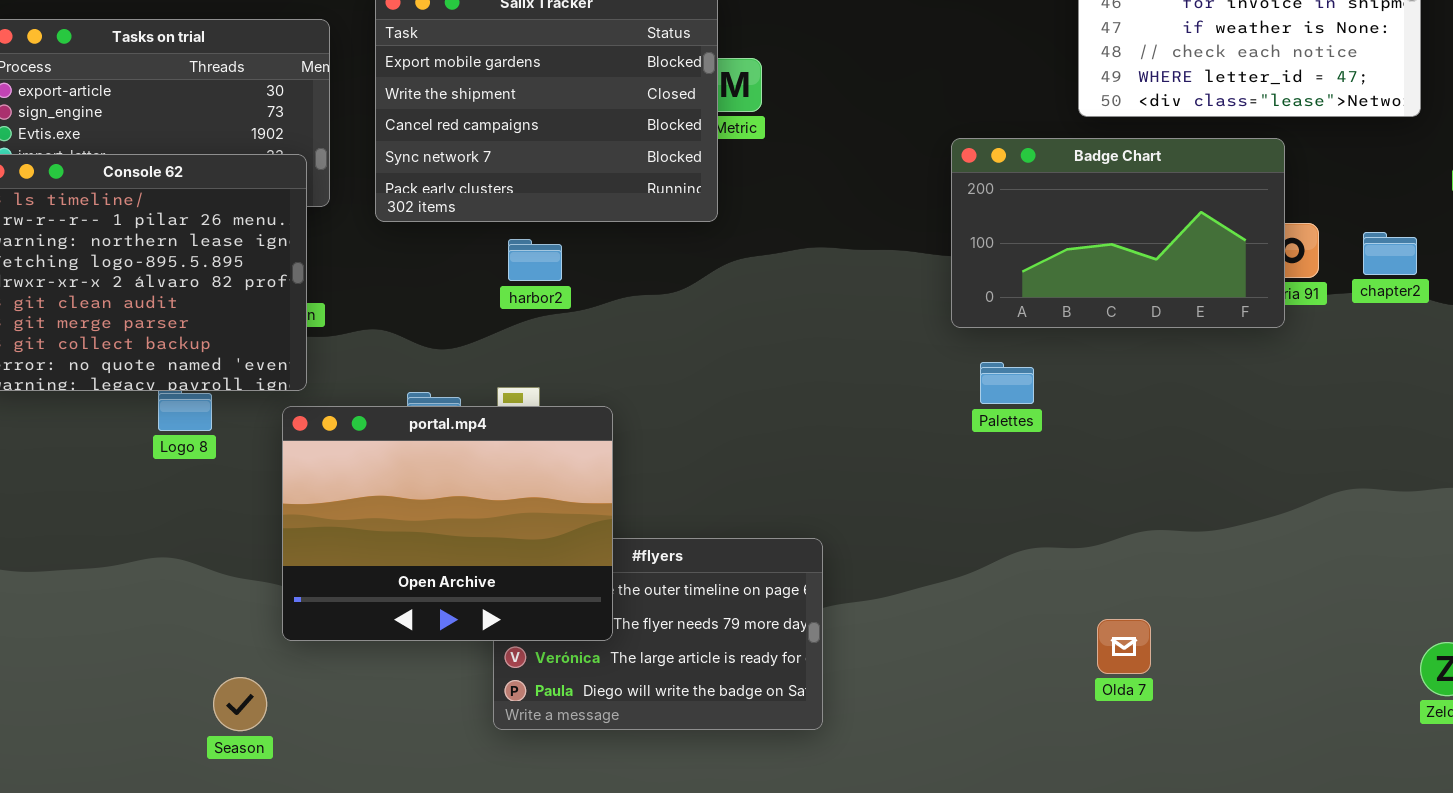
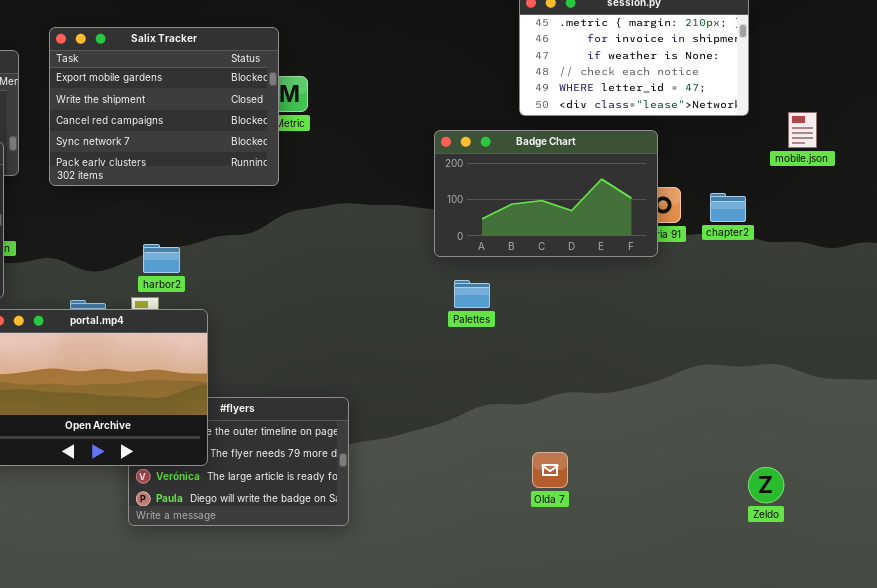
harbor2: [508,239,562,281] -> [143,244,180,273], moved

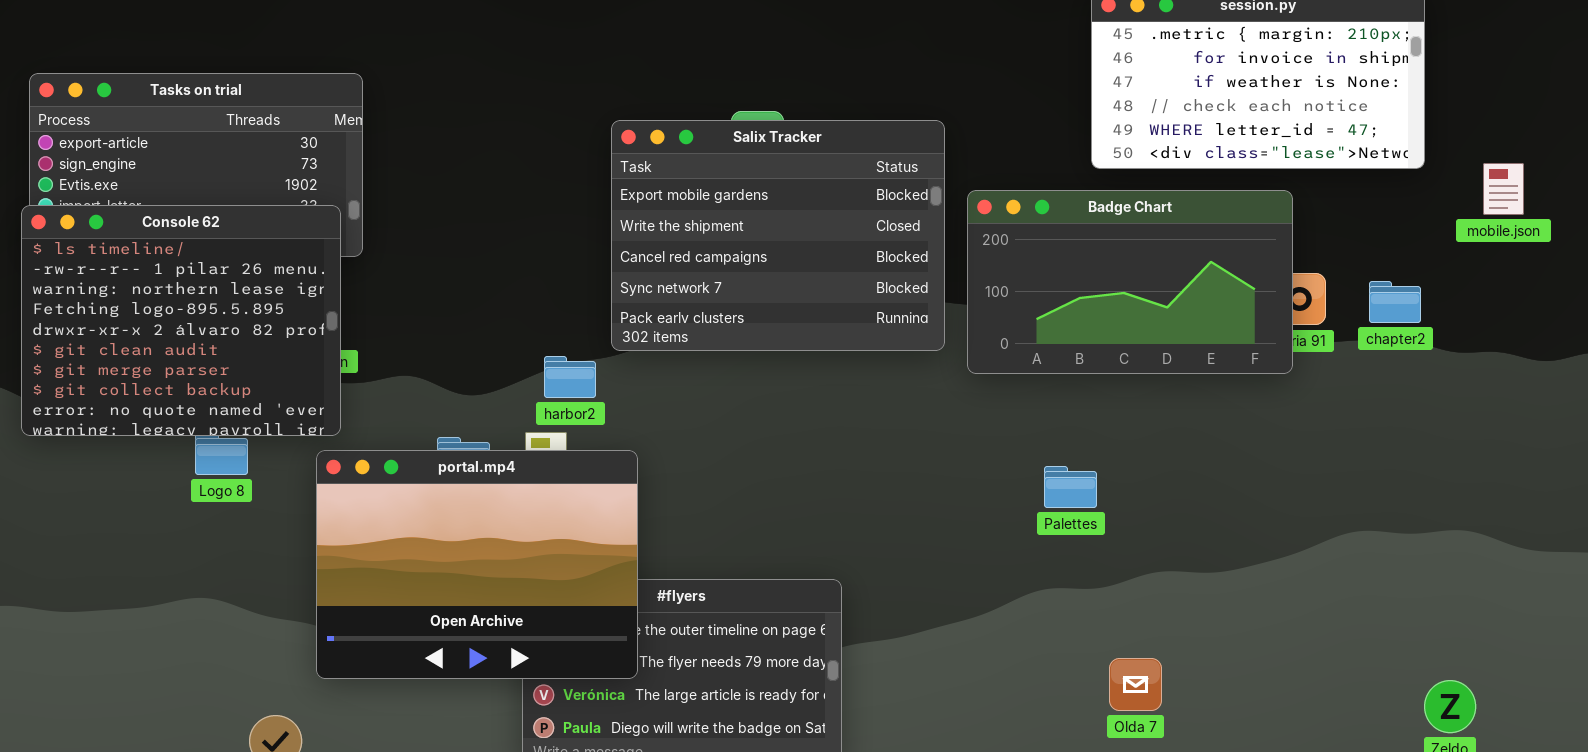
Salix Tracker: [49,27,279,186] -> [611,120,945,351], moved
Palettes: [454,280,490,308] -> [1044,466,1097,508], moved

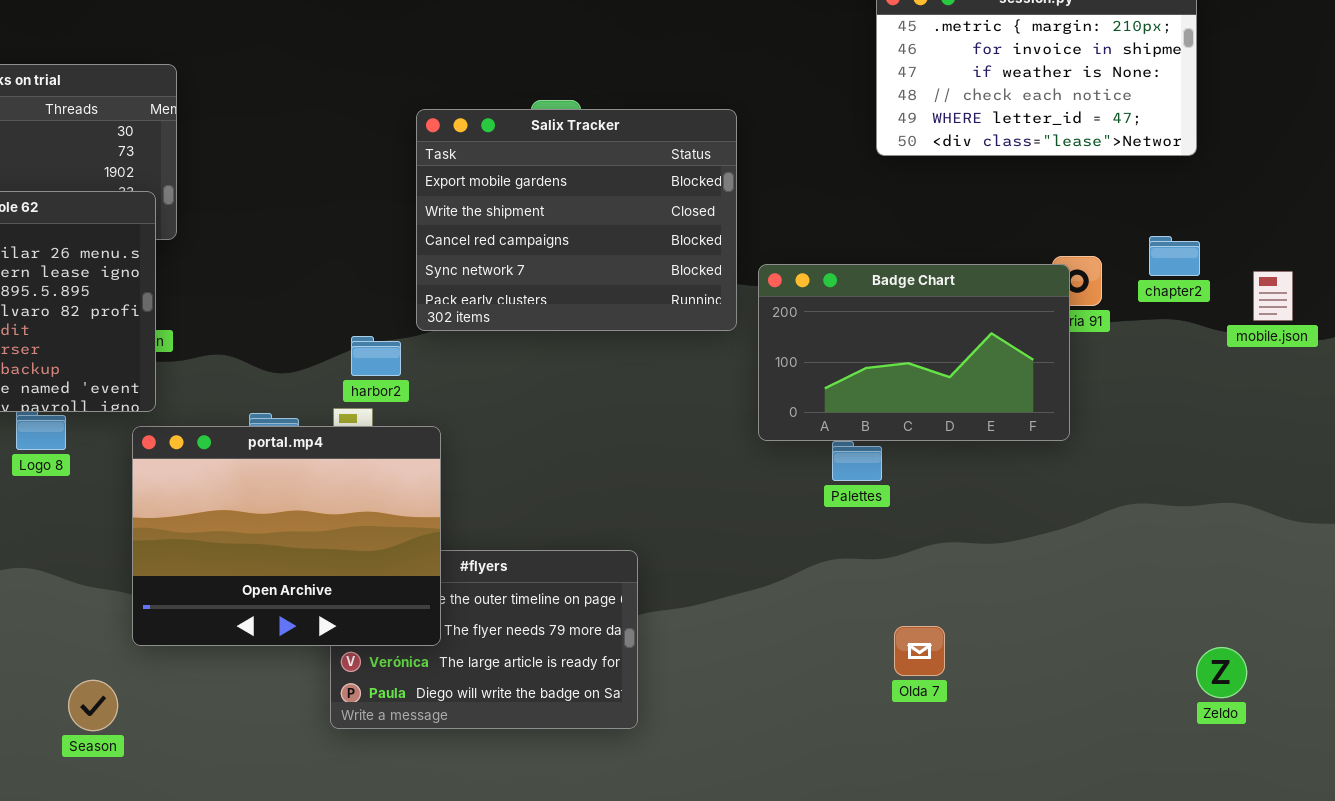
mobile.json: [1483,163,1524,215] -> [1253,271,1293,321], moved
Badge Chart: [967,190,1293,374] -> [758,264,1070,441], moved
chapter2: [1369,281,1421,323] -> [1149,236,1200,276], moved

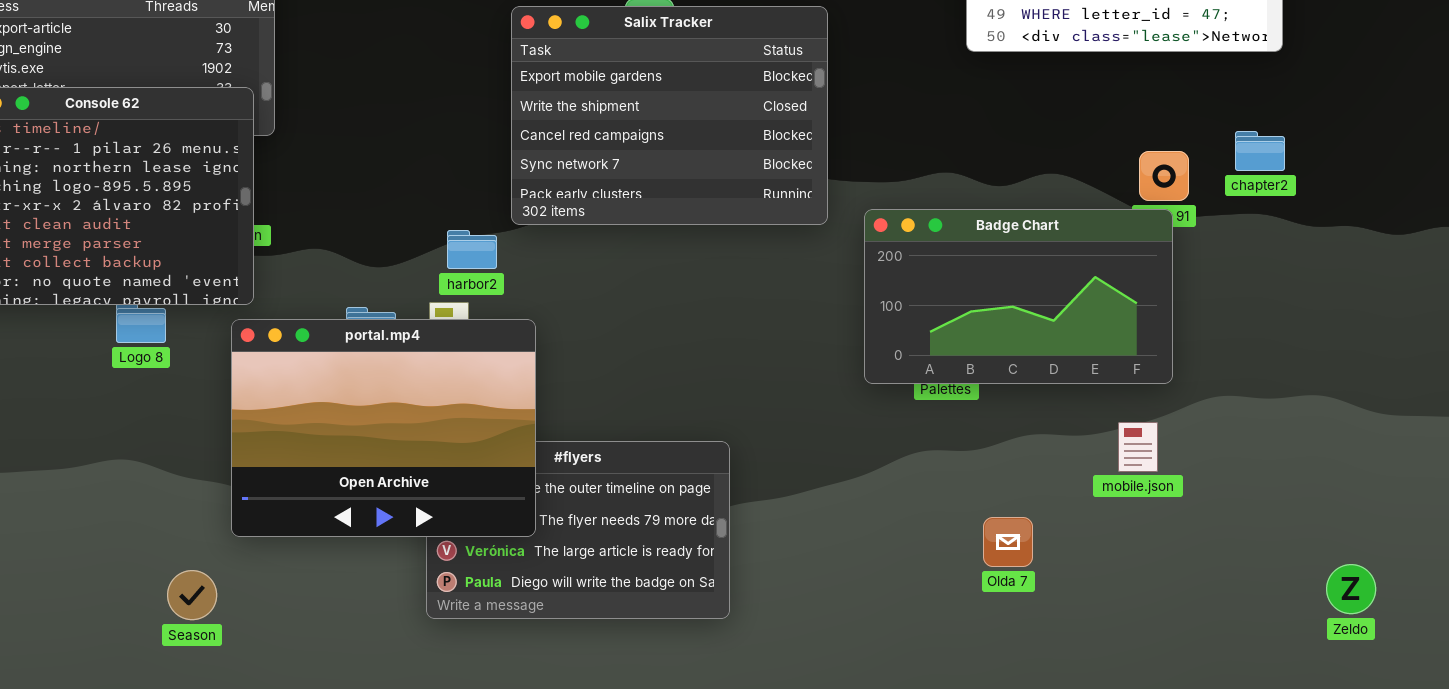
Badge Chart: [758,264,1070,441] -> [864,209,1173,384], moved
mobile.json: [1253,271,1293,321] -> [1118,422,1158,472], moved
Zeldo: [1196,647,1247,698] -> [1326,564,1376,614], moved

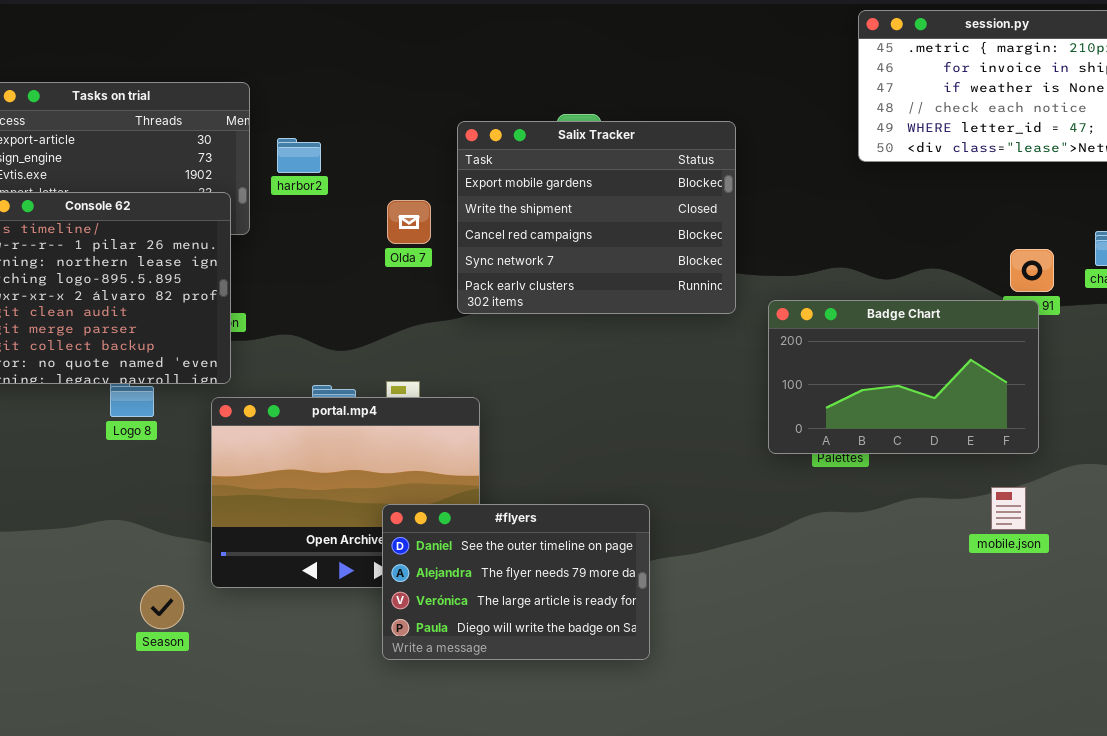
harbor2: [447,230,497,269] -> [277,138,321,173], moved
#flyers: [426,441,730,619] -> [382,504,650,660], raised
Olda 7: [983,517,1033,567] -> [387,200,431,244], moved
Season: [167,570,217,620] -> [140,585,184,629], moved

